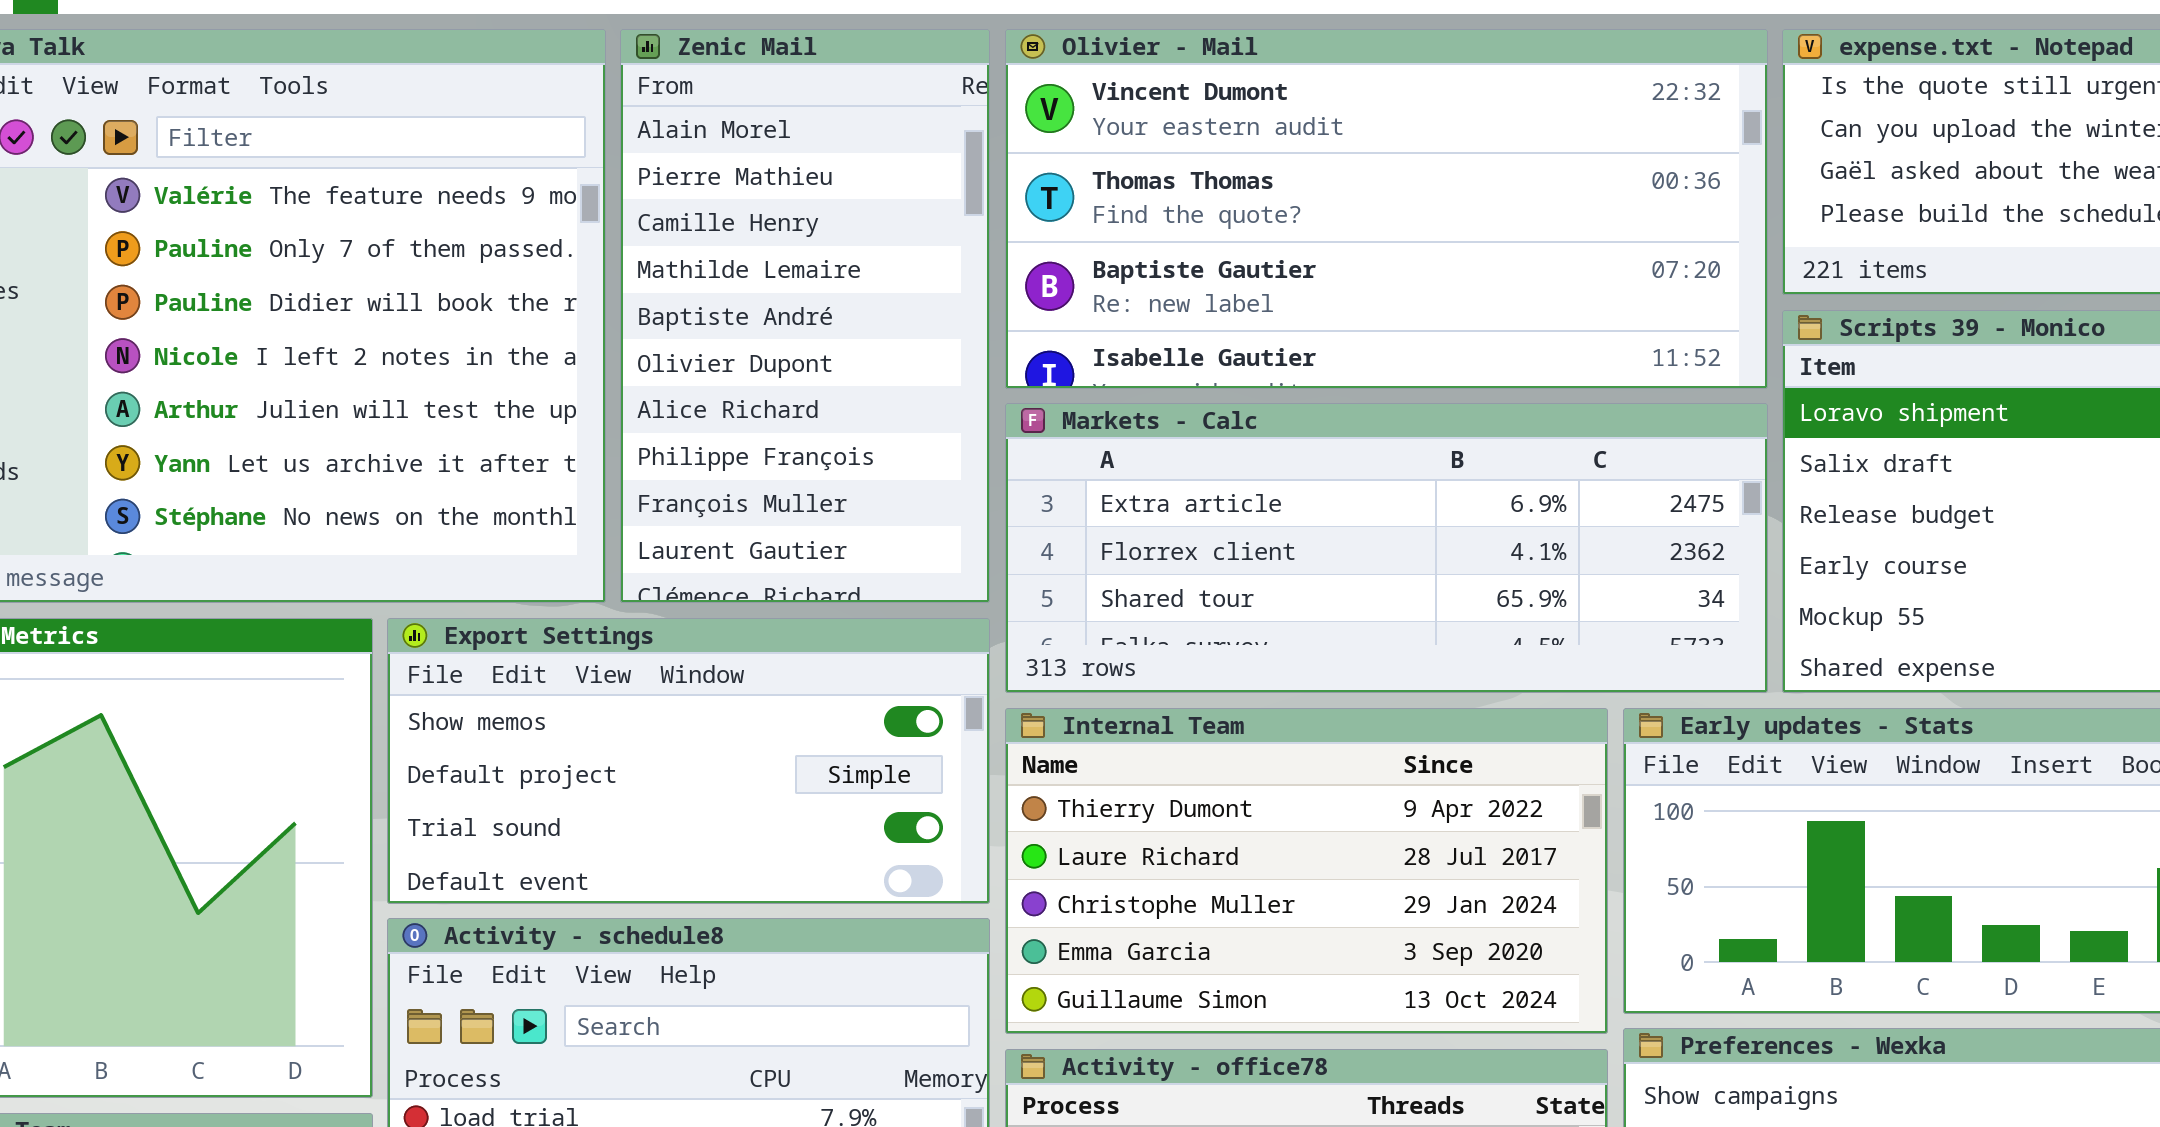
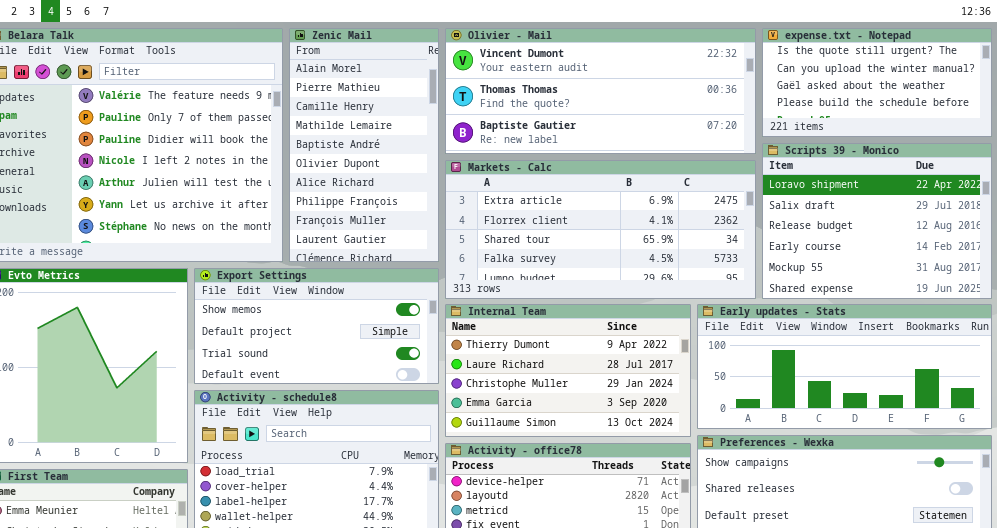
Olivier - Mail: [1005,29,1768,389] -> [445,28,756,154], resized
Markets - Calc: [1005,403,1768,693] -> [445,160,756,299], resized

